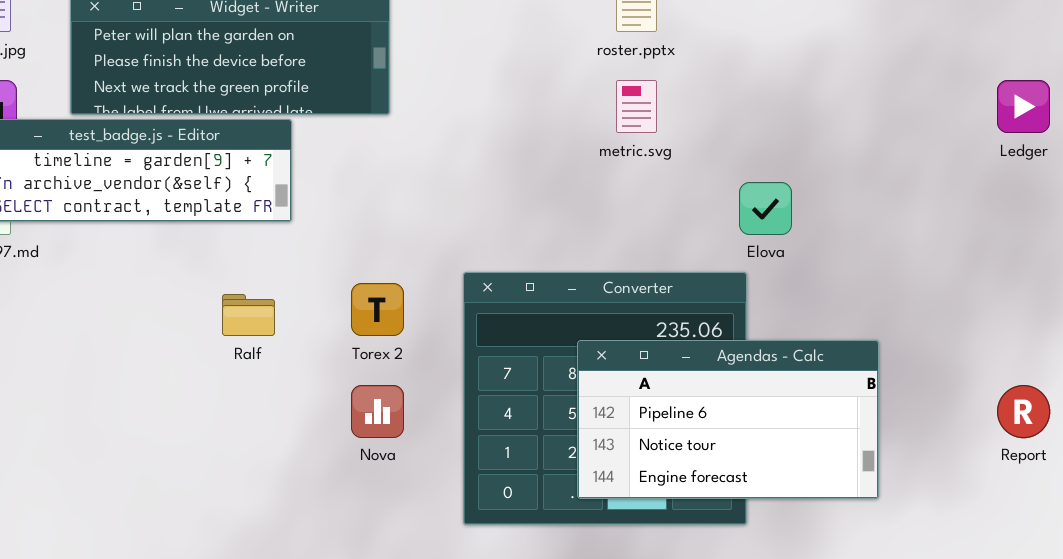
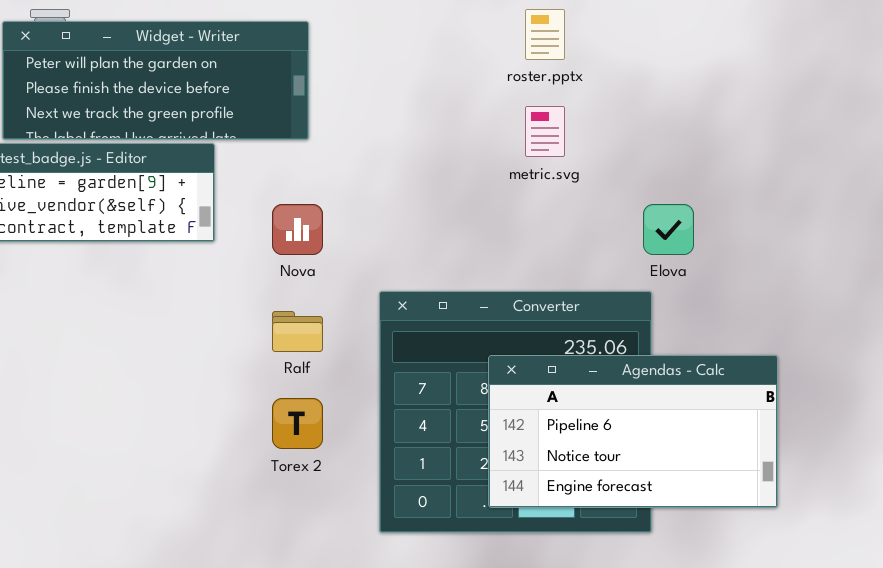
Torex 2: [351,283,404,336] -> [272,398,323,449], moved
Ralf: [222,294,275,336] -> [272,311,323,352], moved
Nova: [351,385,404,438] -> [272,204,323,255], moved

